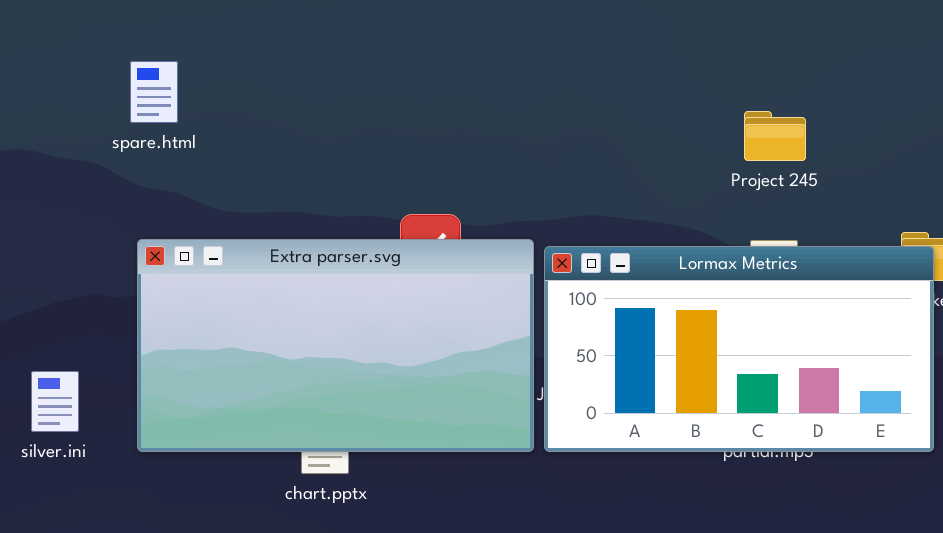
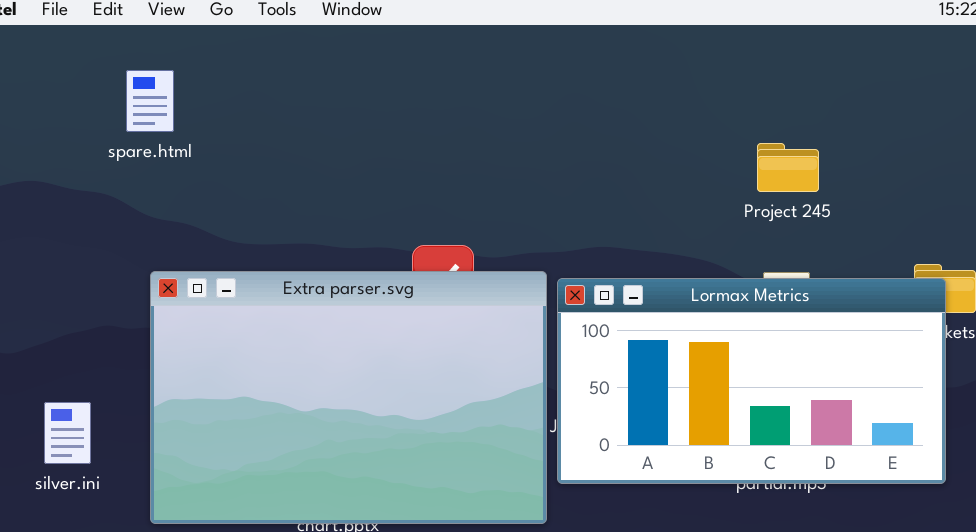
spare.html: [130,61,178,123] -> [126,70,174,132], moved
Extra parser.svg: [137,239,534,452] -> [150,271,547,524], resized

